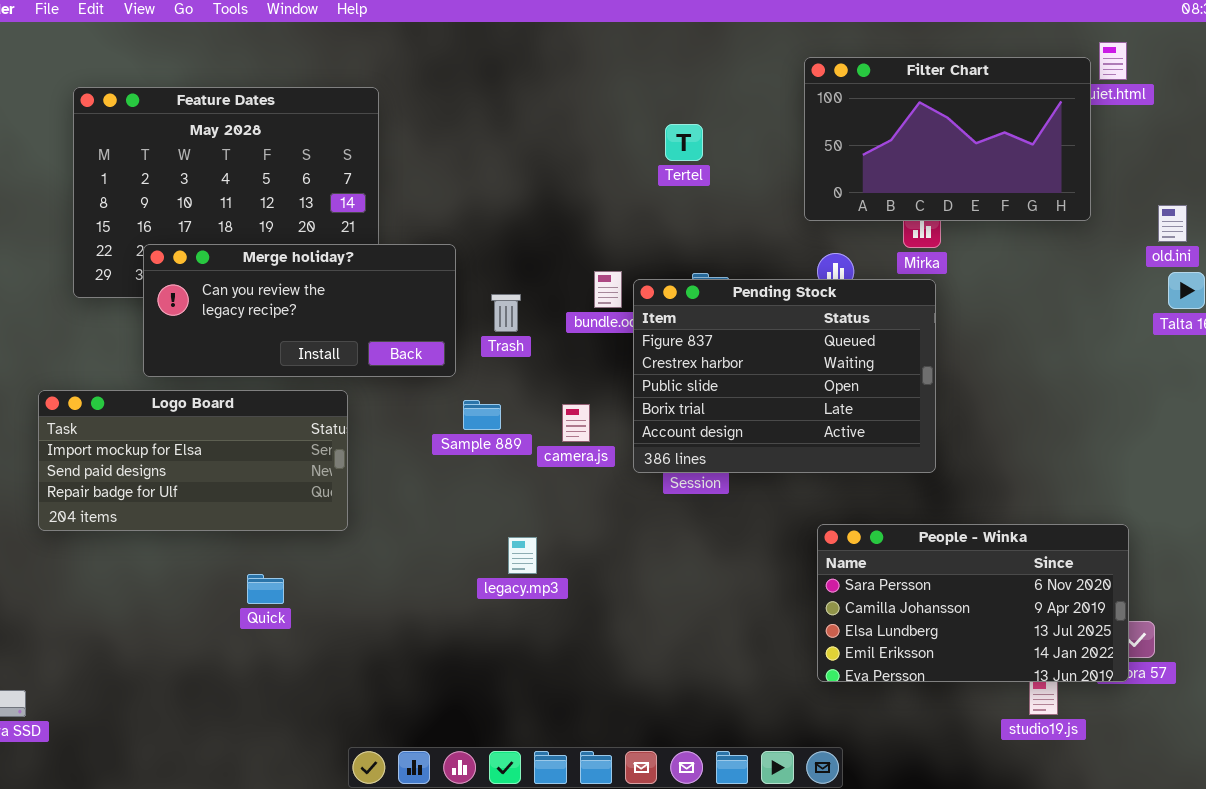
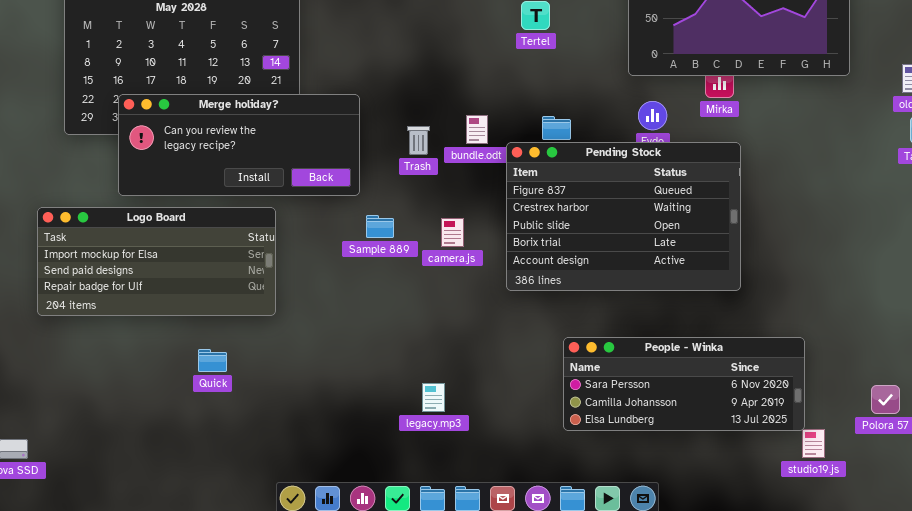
Pending Stock: [633,279,936,473] -> [506,142,741,291], moved
Trash: [491,294,521,332] -> [407,126,430,155], moved
People - Winka: [817,524,1129,682] -> [563,337,805,431], moved, resized
legacy.mp3: [508,537,537,574] -> [422,383,445,412], moved

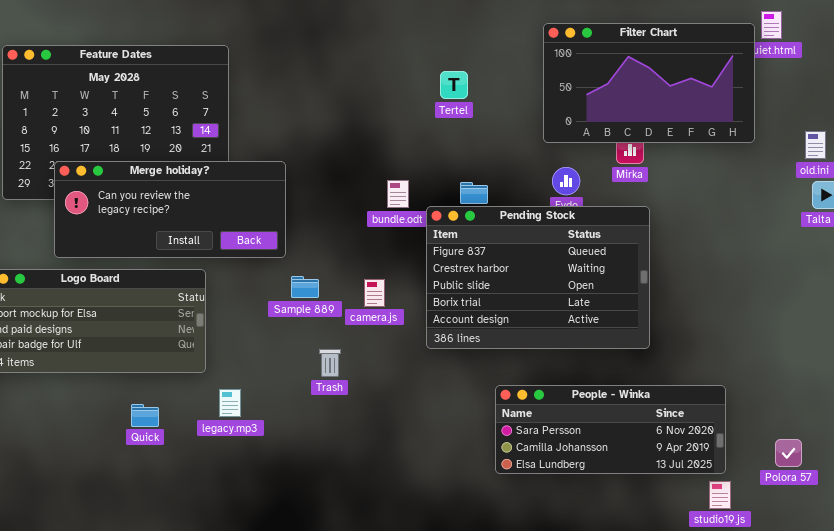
Trash: [407,126,430,155] -> [319,349,341,377], moved
People - Winka: [563,337,805,431] -> [495,385,726,474], moved
legacy.mp3: [422,383,445,412] -> [219,389,241,417], moved

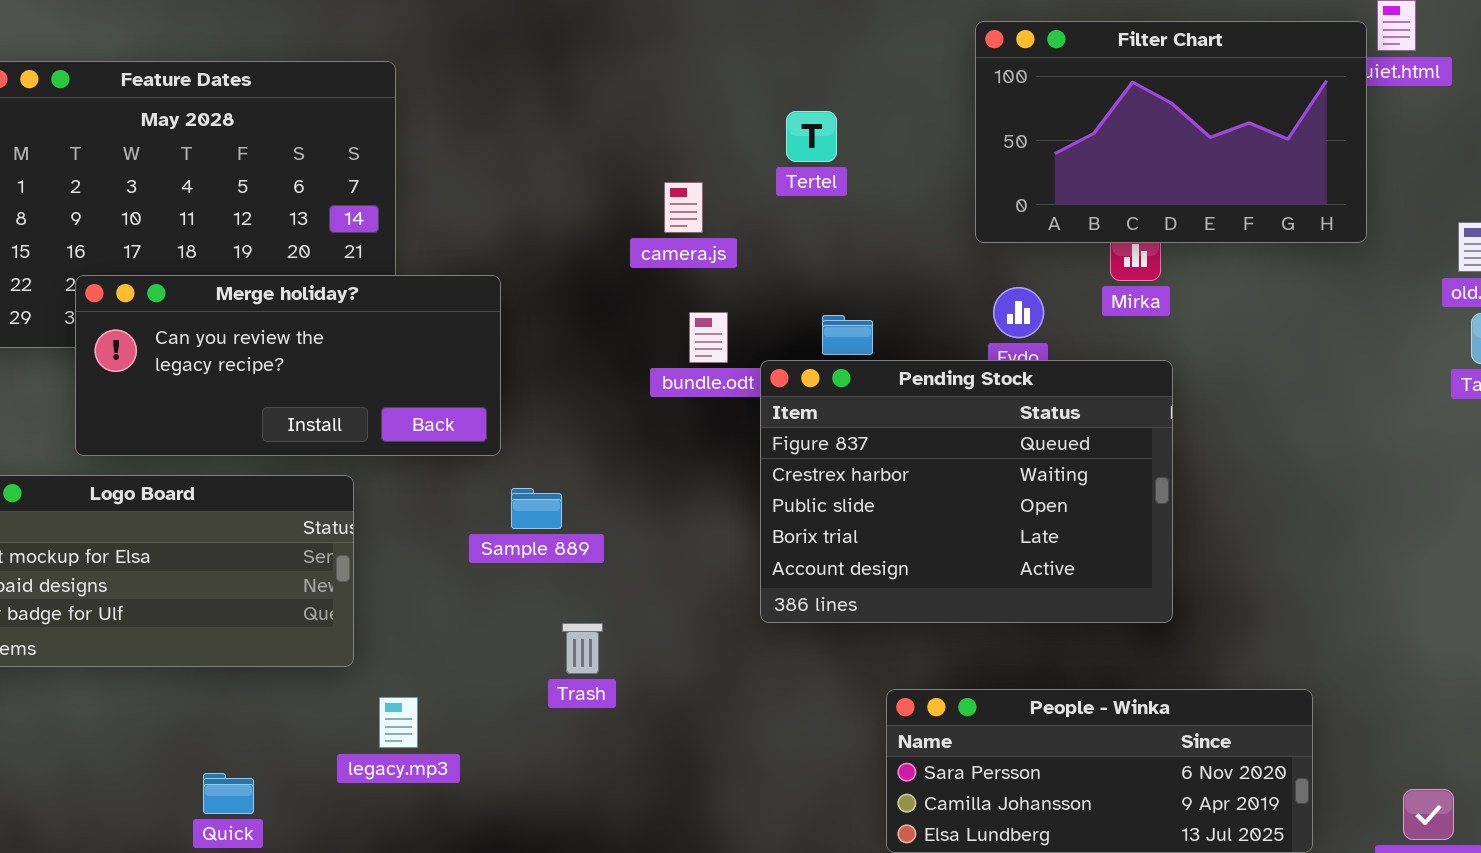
camera.js: [364,279,385,307] -> [664,182,703,233], moved
Quick: [131,404,159,427] -> [203,773,254,814], moved

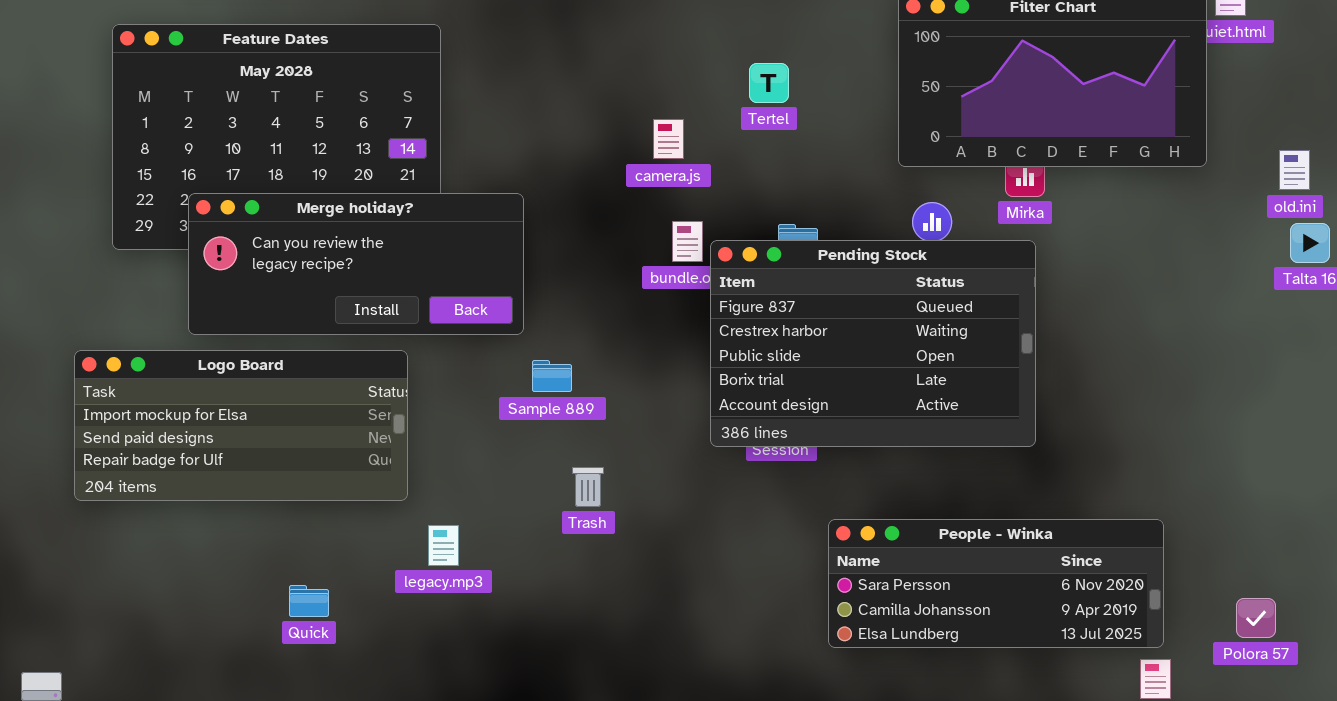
Pending Stock: [760,360,1173,623] -> [710,240,1036,447], moved

